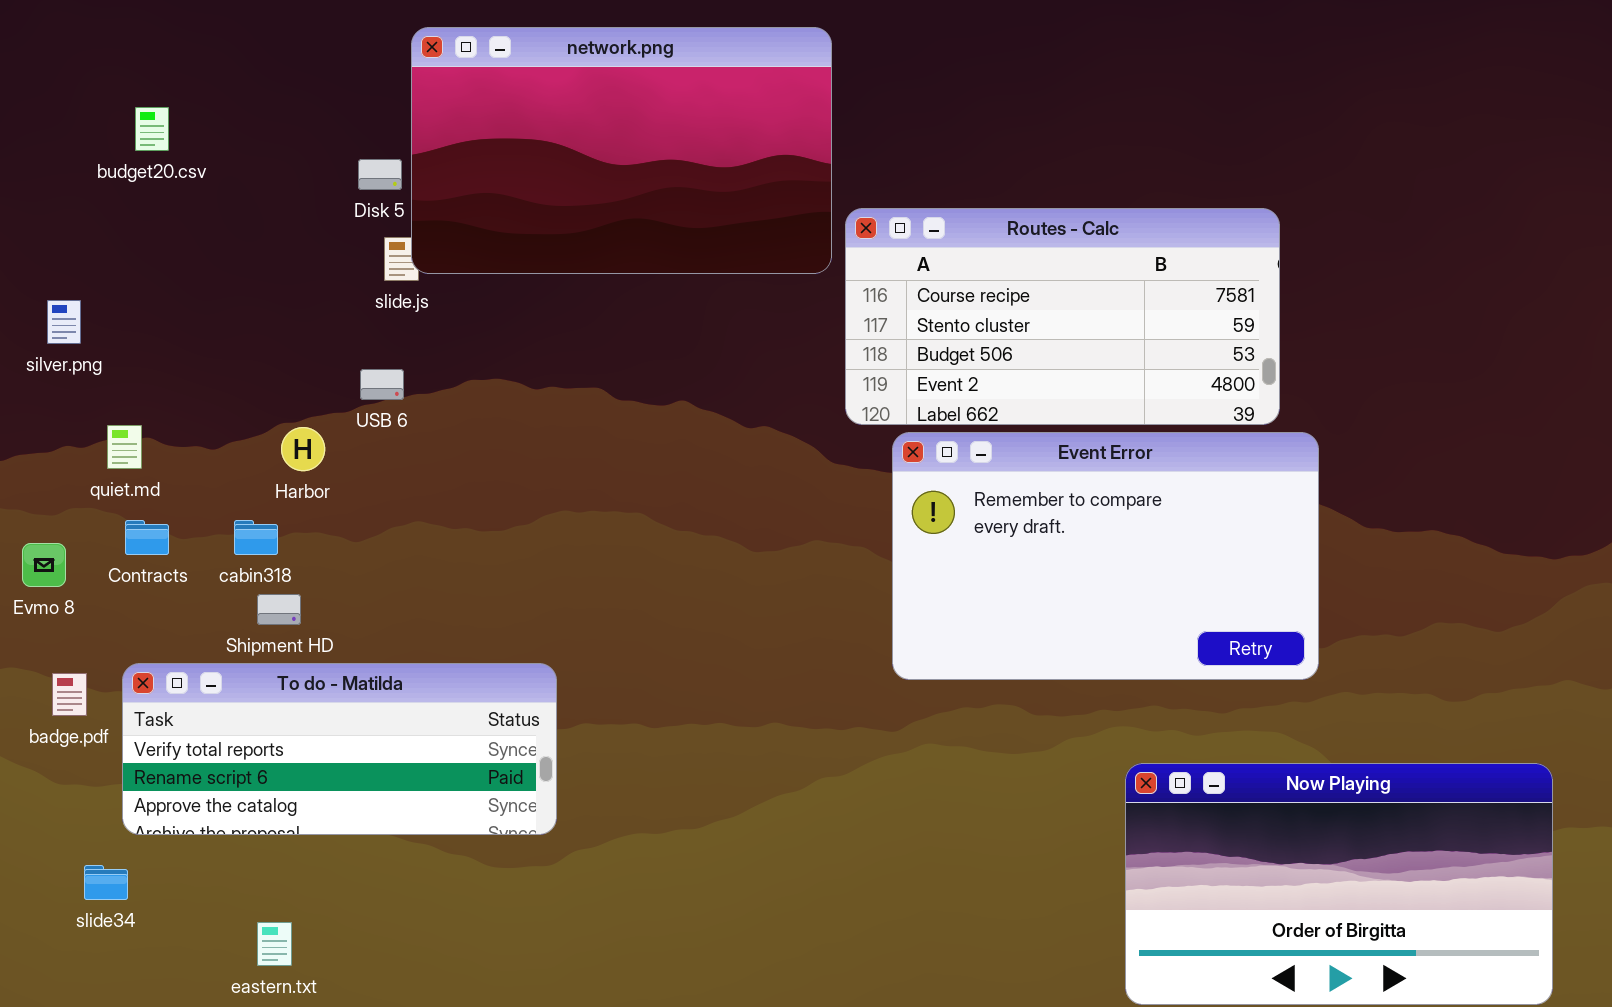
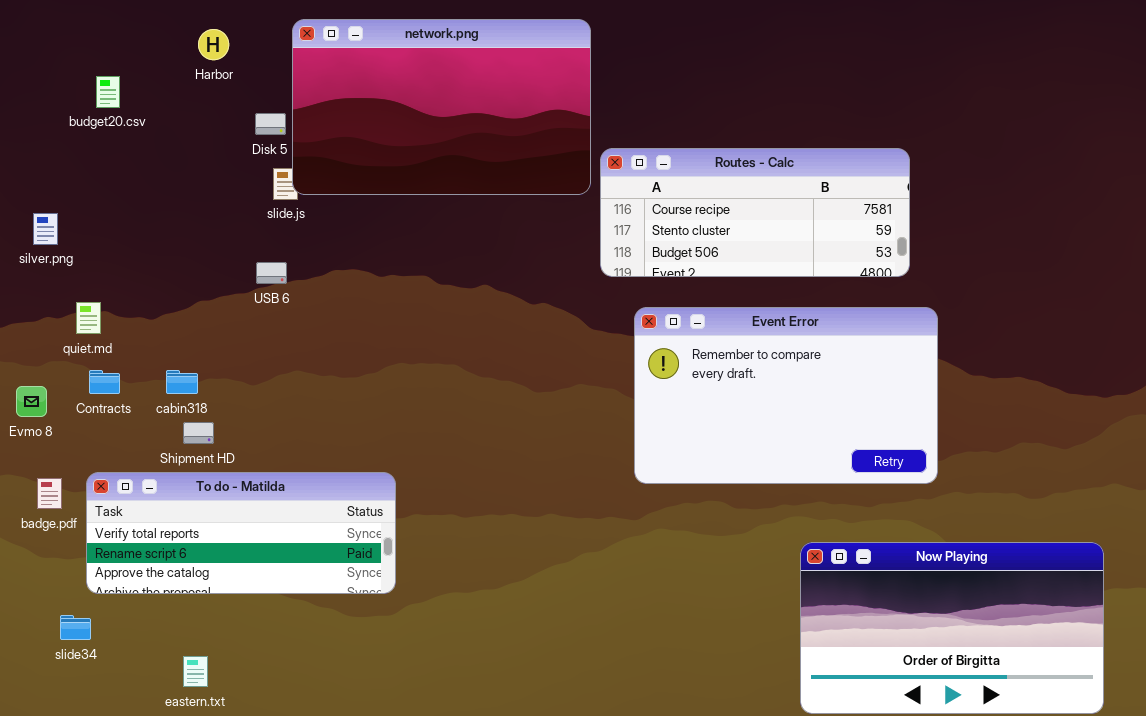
Routes - Calc: [845,208,1280,425] -> [600,148,910,277], resized
Harbor: [281,427,325,471] -> [198,29,229,60], moved

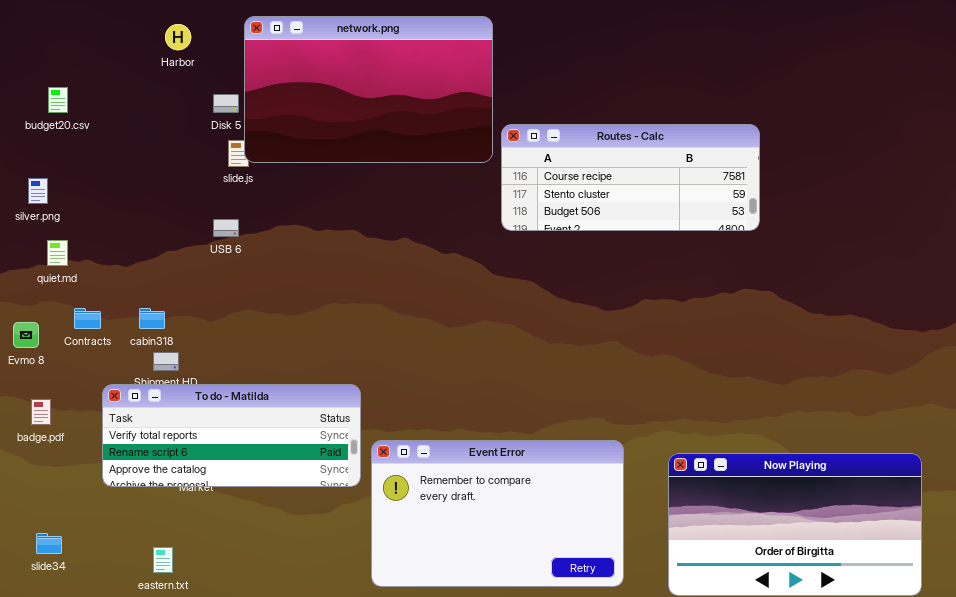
budget20.csv: [96,76,120,108] -> [48,87,68,113], moved
quiet.md: [76,302,101,334] -> [47,240,68,266], moved
Event Error: [634,307,938,484] -> [371,440,624,587], moved
To do - Matilda: [86,472,396,594] -> [102,384,361,487], moved
slide34: [60,615,91,640] -> [36,533,62,554], moved

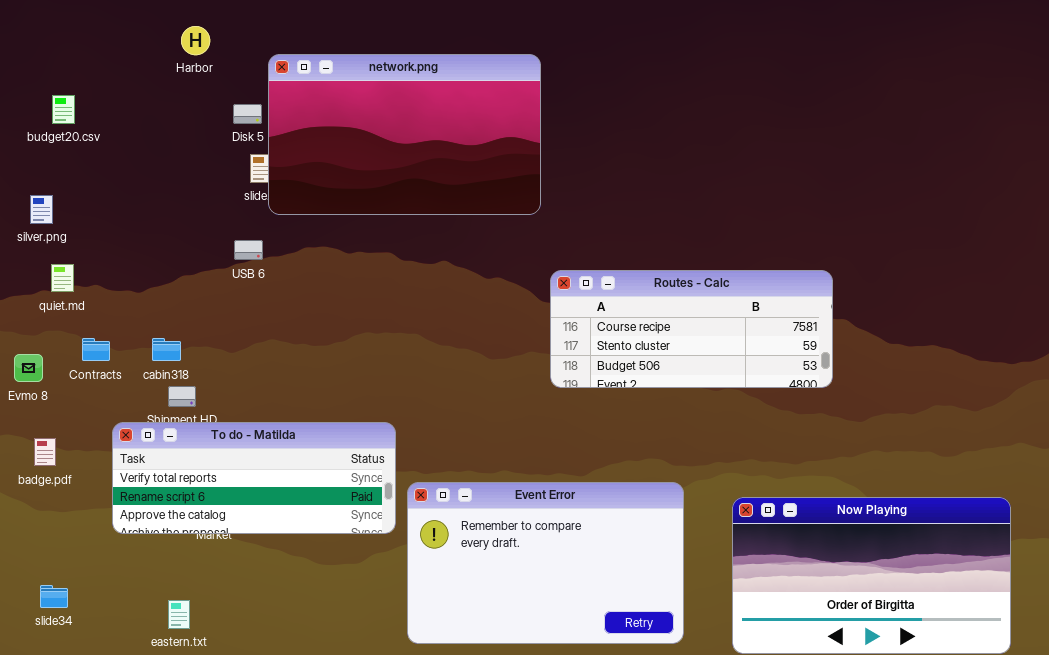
network.png: [244,16,493,163] -> [268,54,541,215], moved
Routes - Calc: [501,124,760,231] -> [550,270,833,388], moved

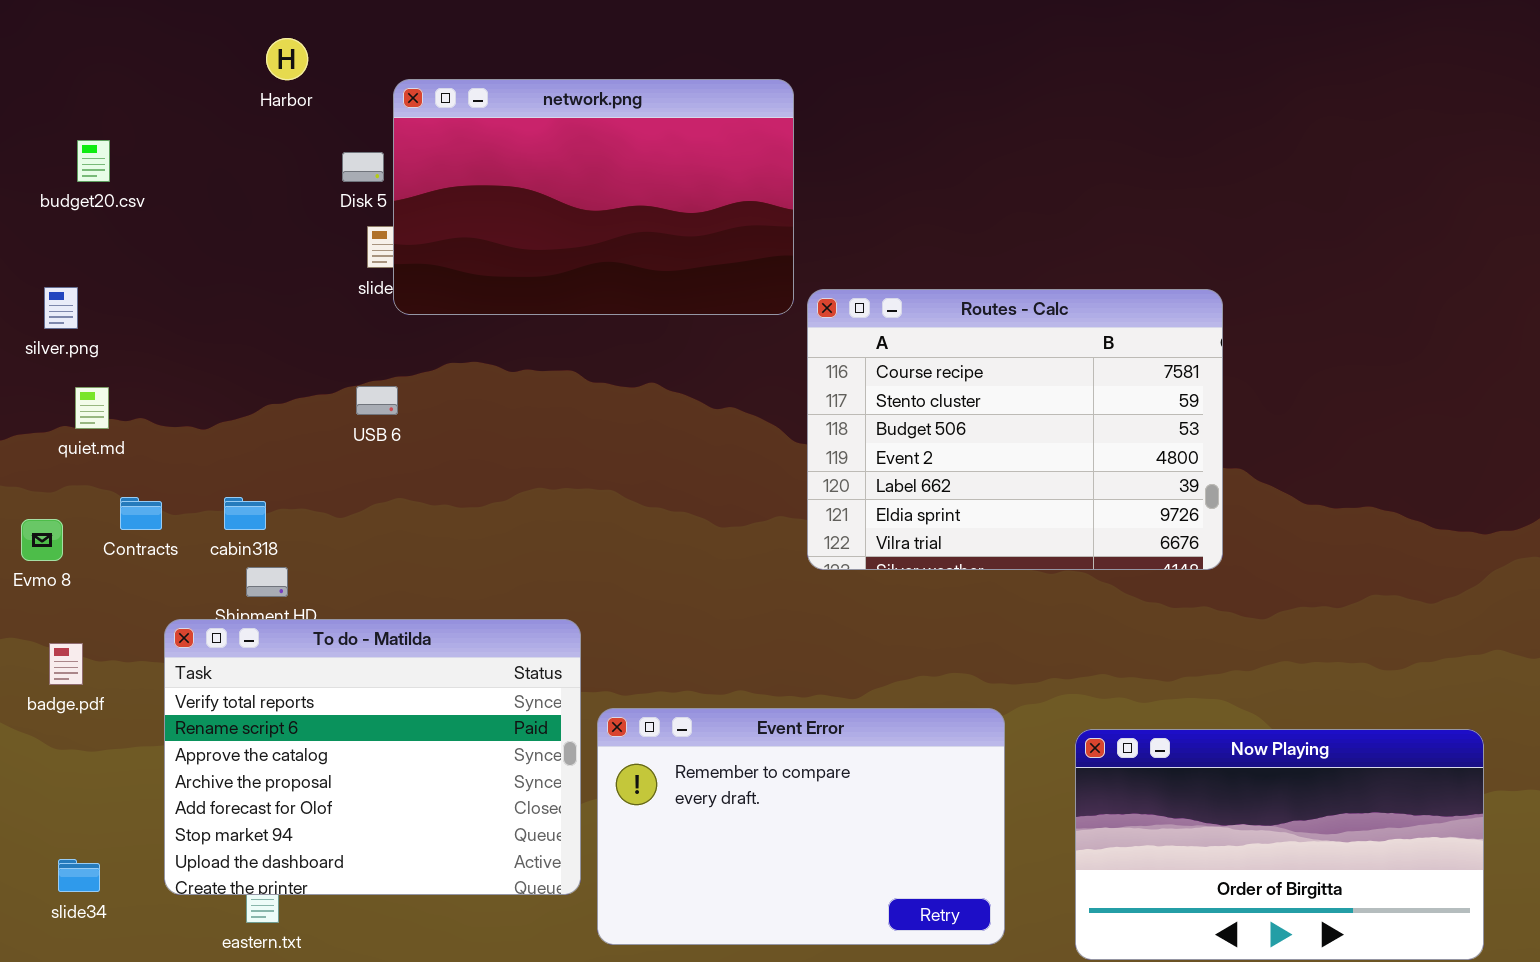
USB 6: [234,240,263,260] -> [356,386,398,415], moved
Routes - Calc: [550,270,833,388] -> [807,289,1223,570], resized
To do - Matilda: [112,422,396,534] -> [164,619,581,895], resized

